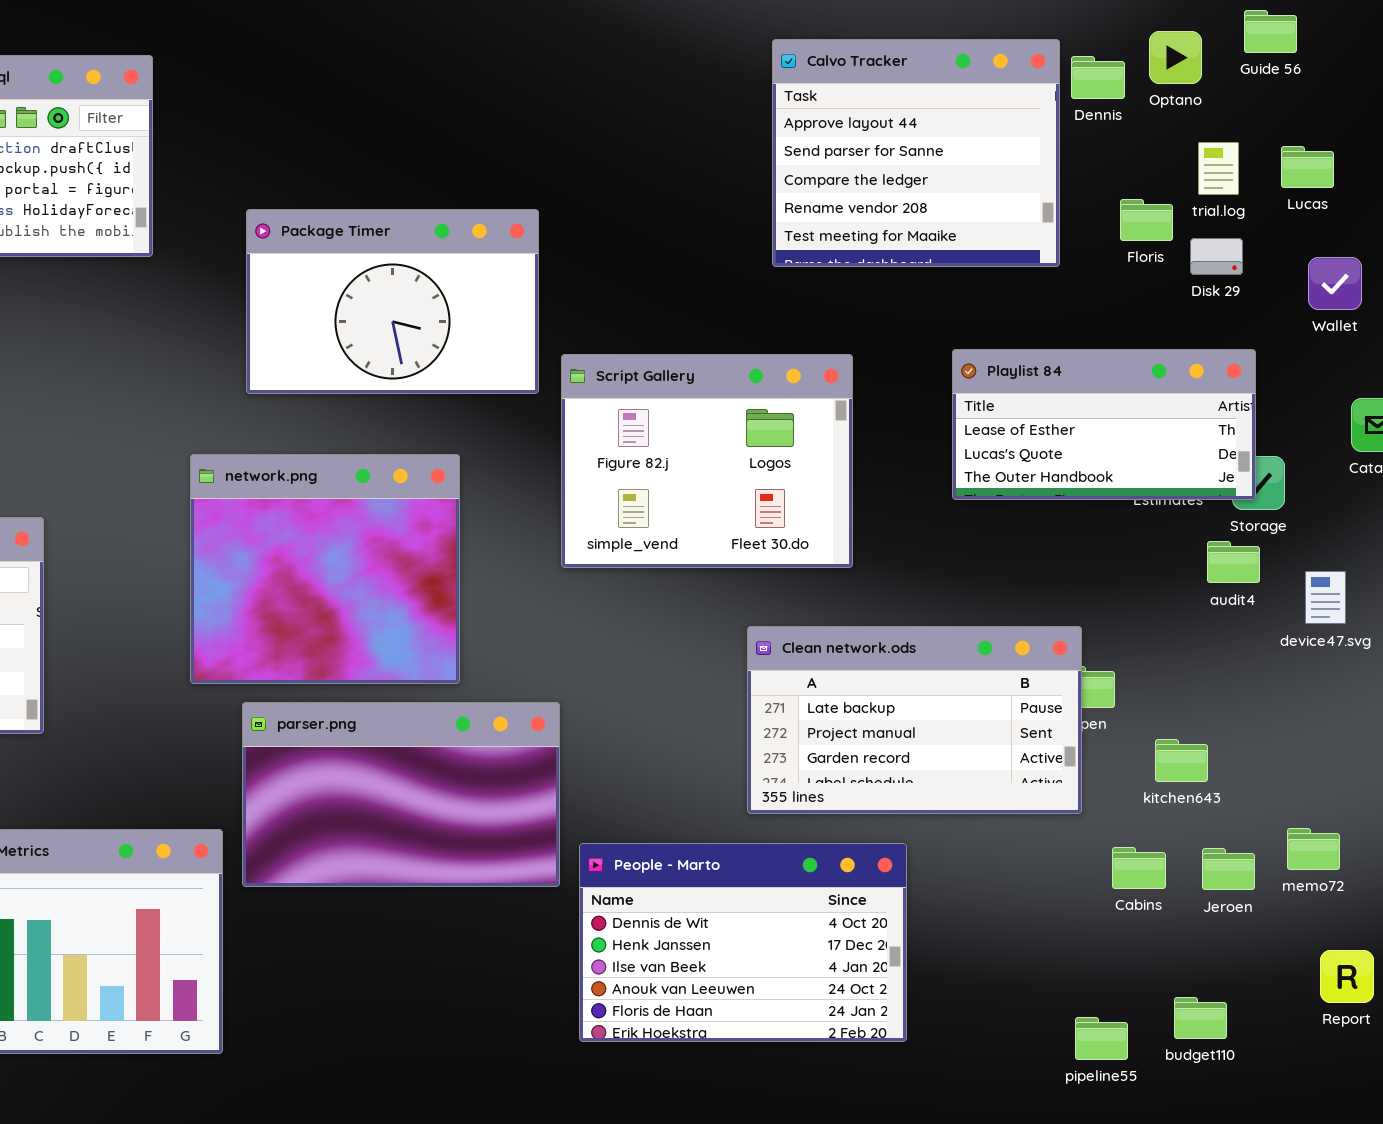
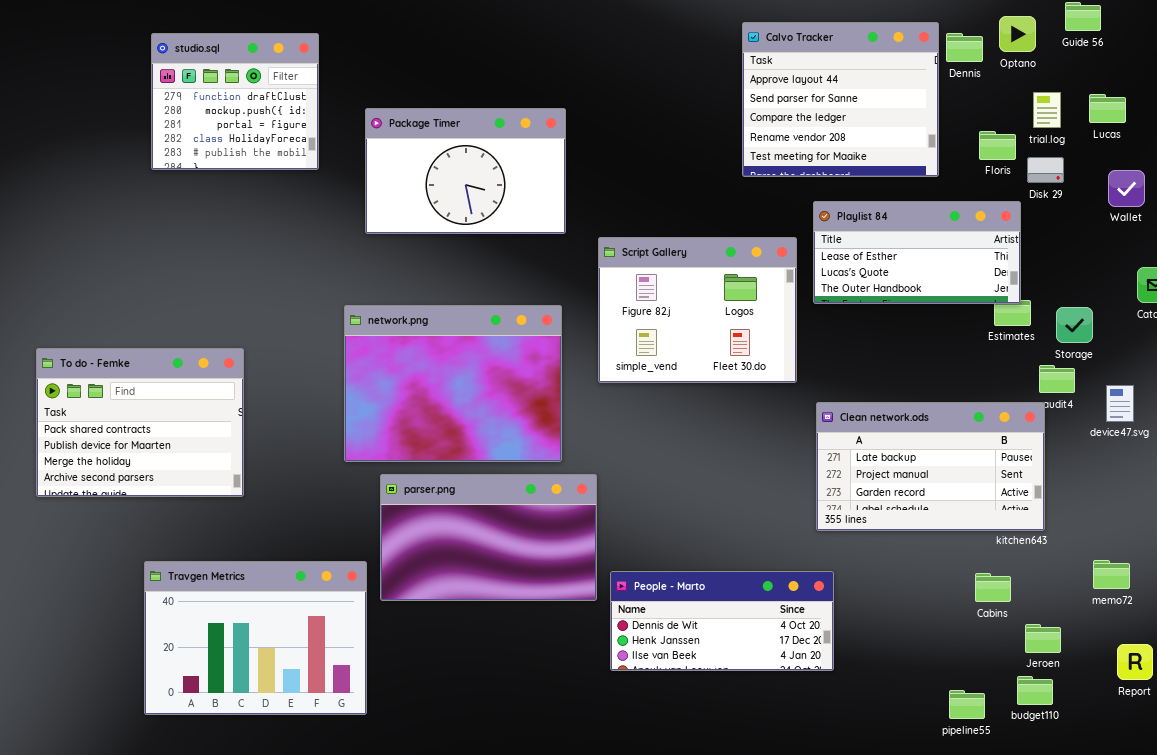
Package Timer: [246,209,539,394] -> [365,108,566,234], moved
Playlist 84: [952,349,1256,500] -> [813,201,1021,304], moved
network.png: [190,454,460,684] -> [344,305,562,462], resized
Clean network.ods: [747,626,1082,814] -> [816,402,1045,531], moved
People - Marto: [579,843,907,1042] -> [610,571,834,671], resized
Jeroen: [1202,848,1255,890] -> [1025,624,1061,653], moved

